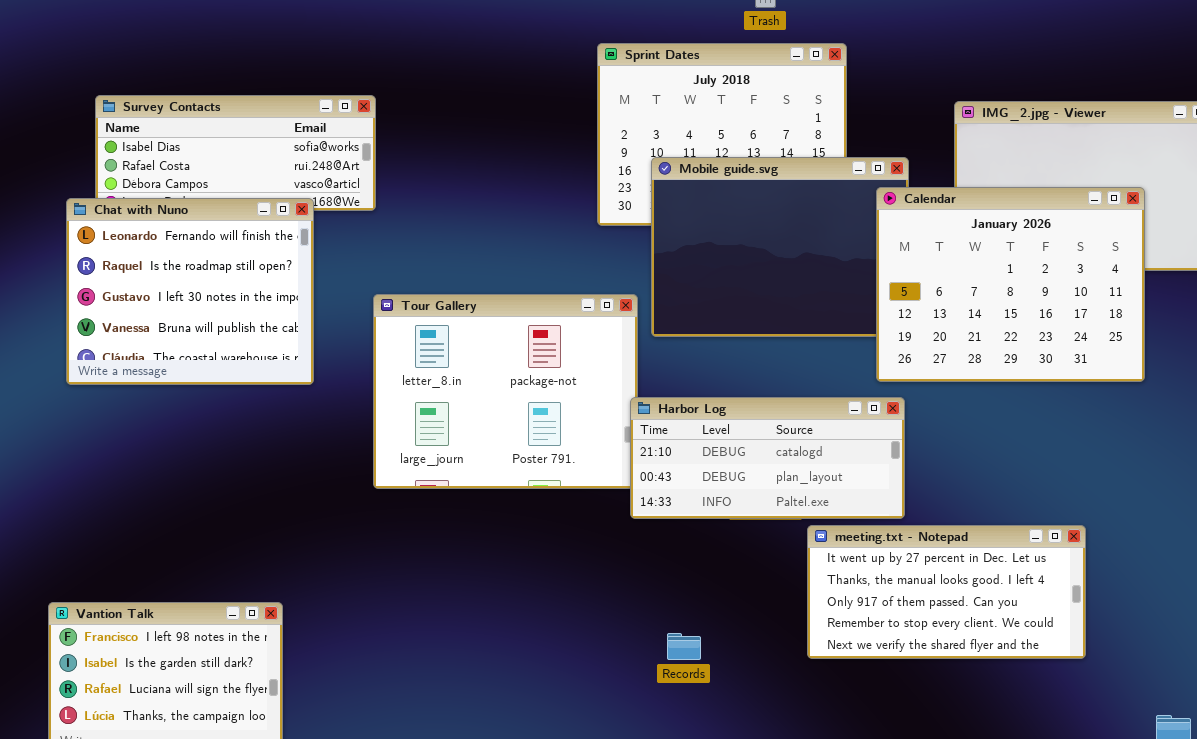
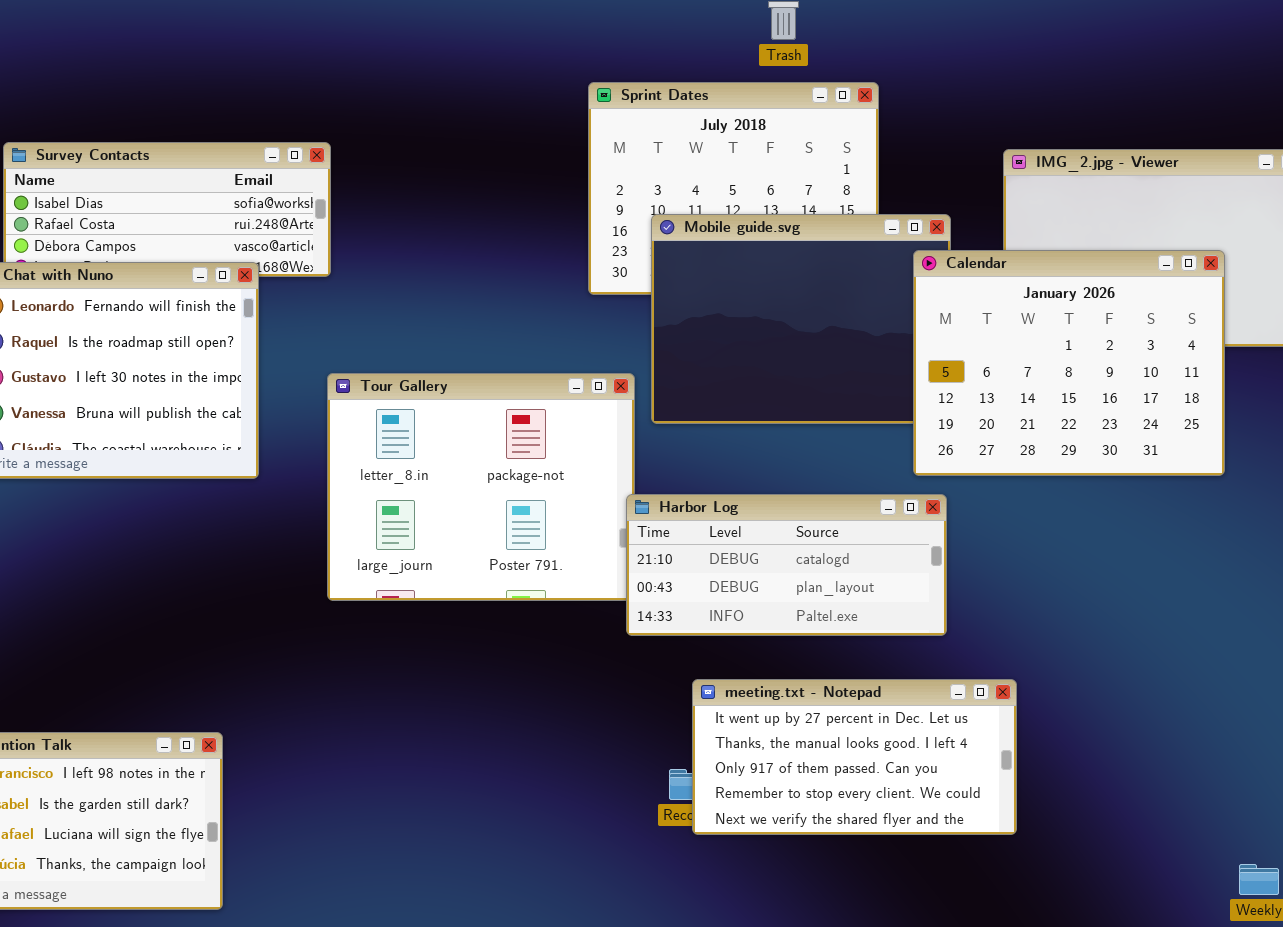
meeting.txt - Notepad: [807,525,1086,659] -> [692,679,1017,835], moved

